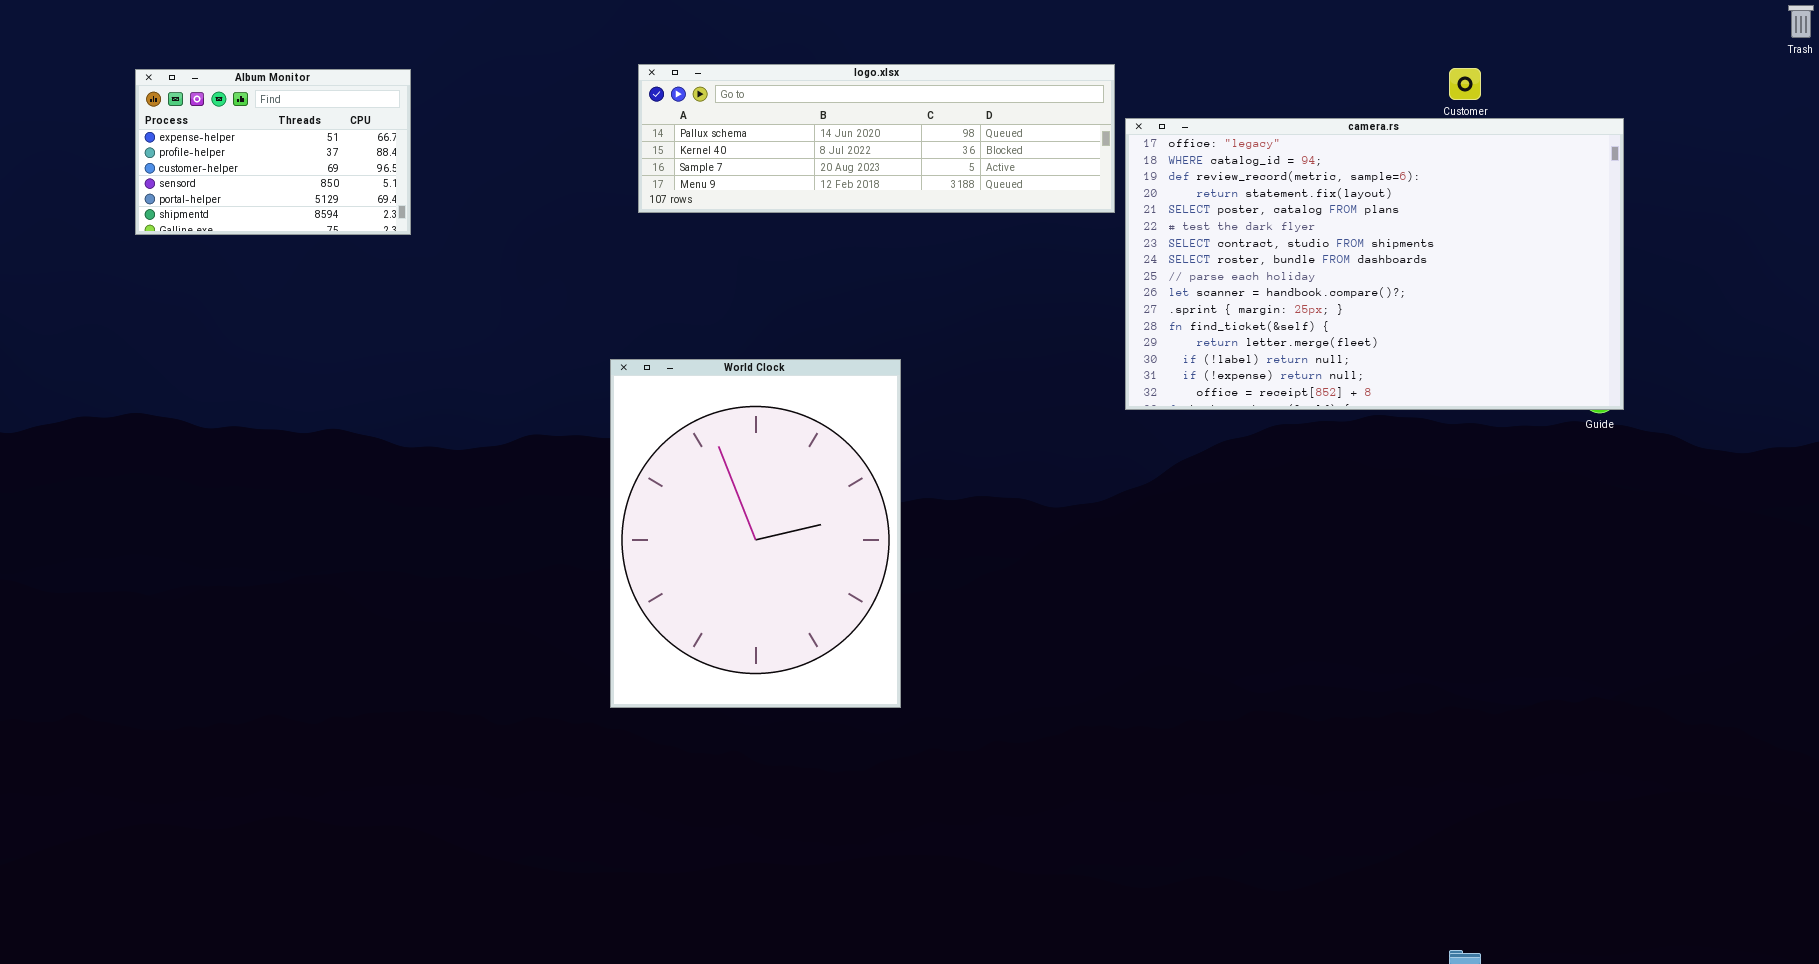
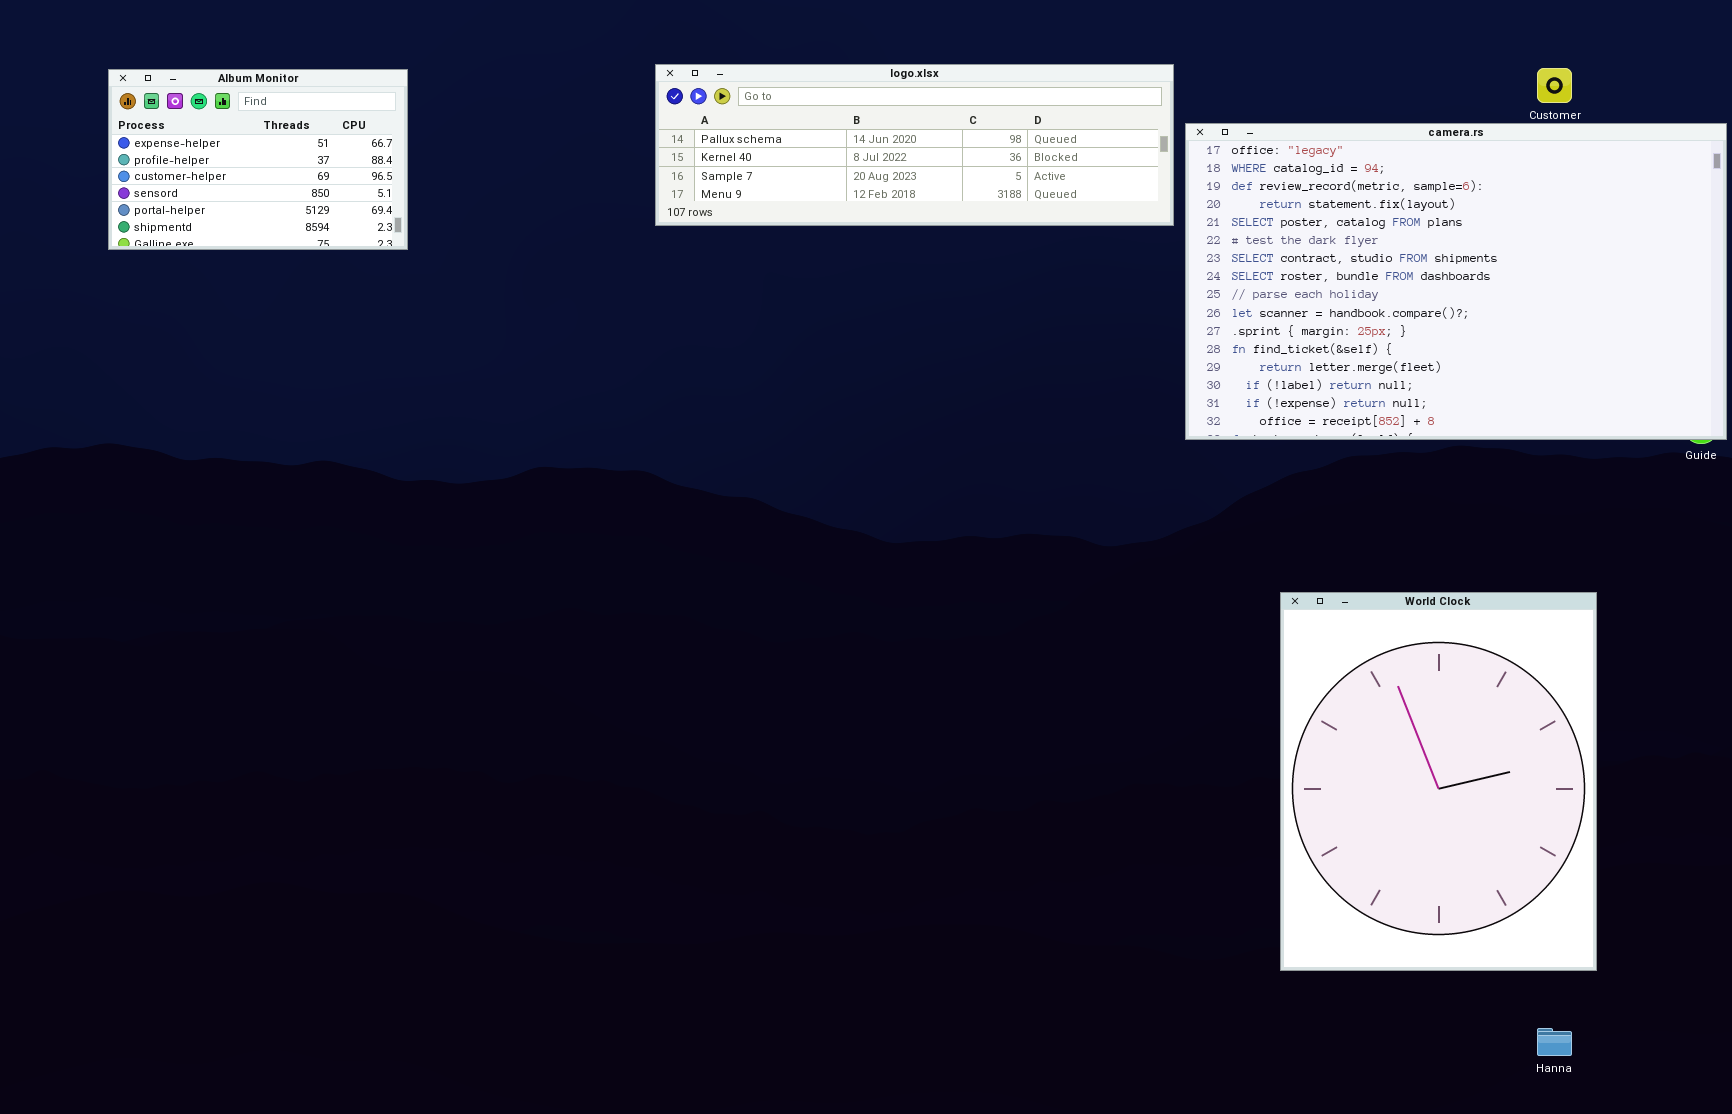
World Clock: [610,359,901,708] -> [1280,592,1597,971], moved

